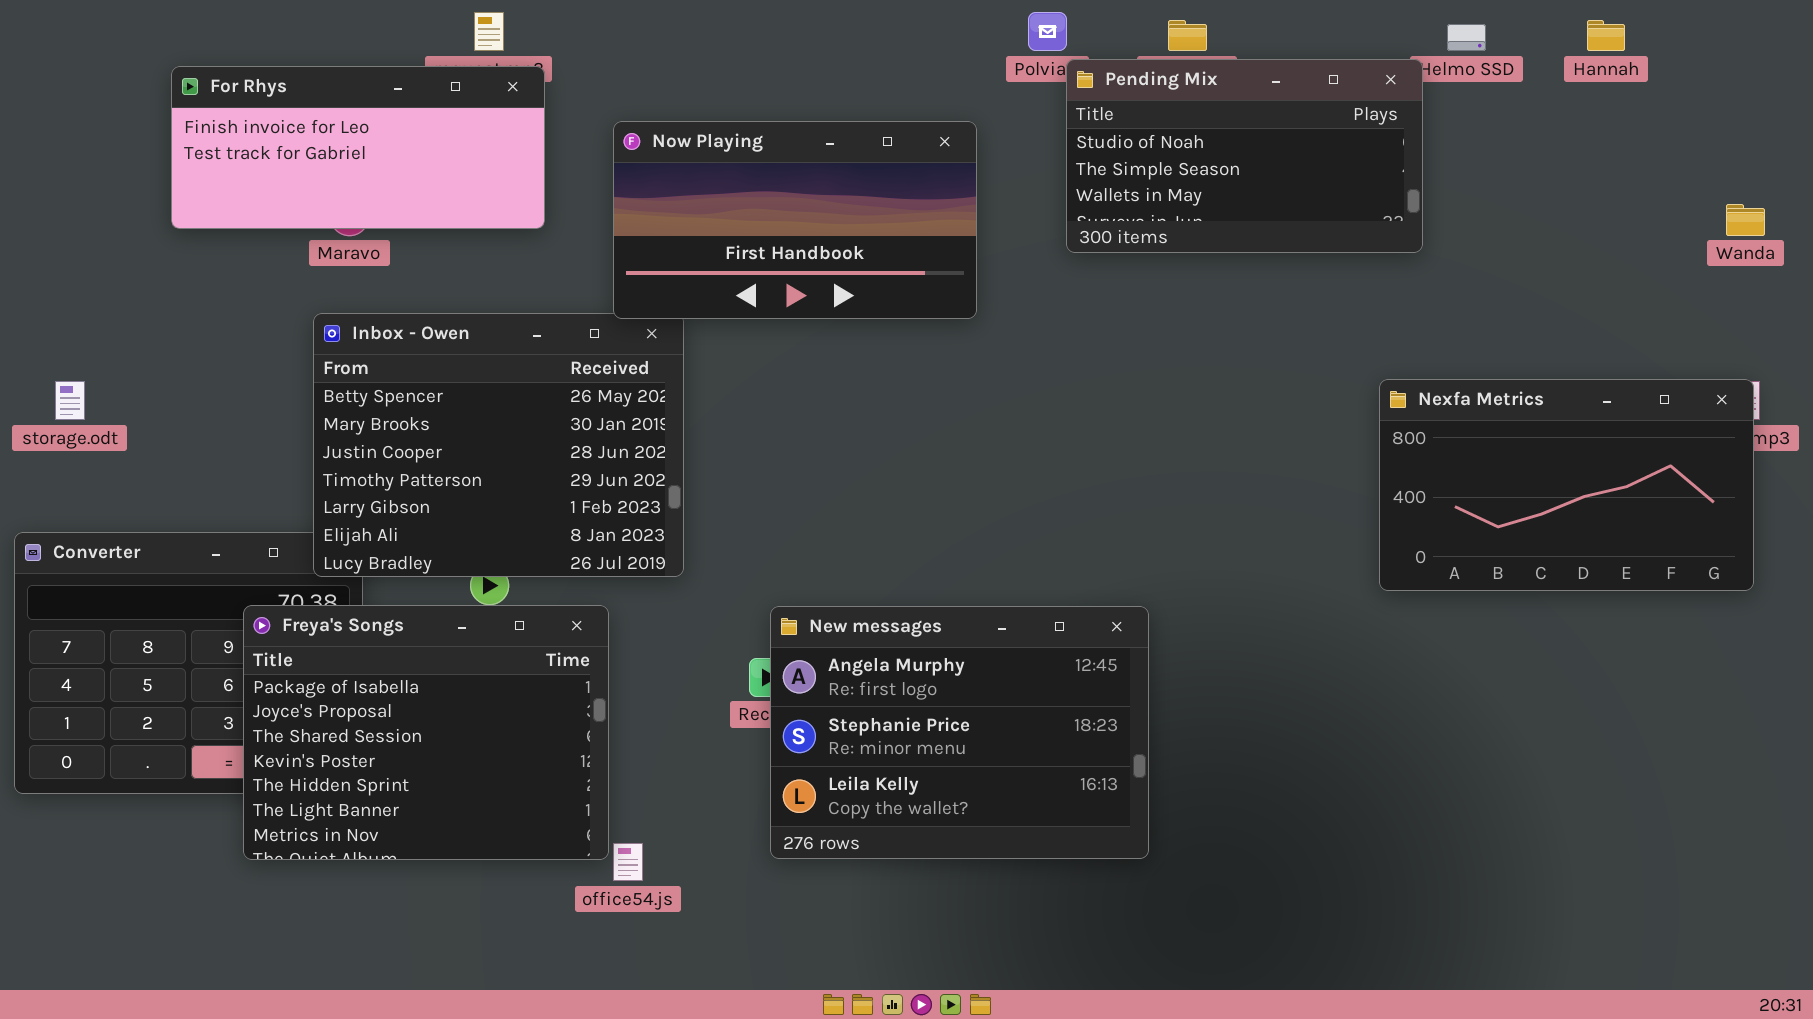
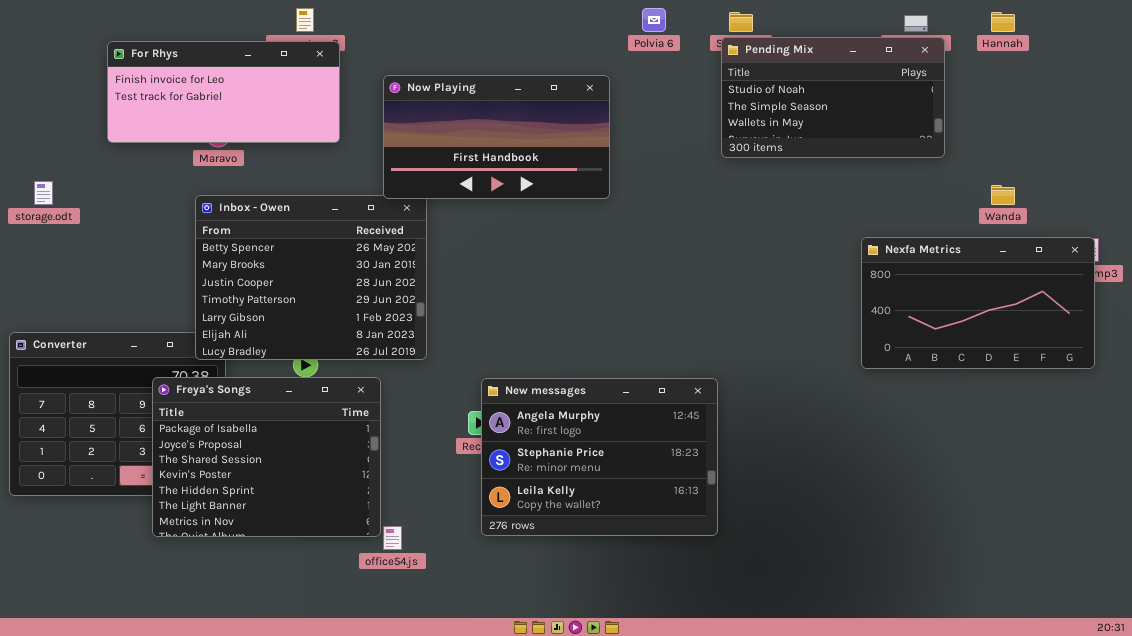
Pending Mix: [1066,59,1423,253] -> [721,37,945,158], moved
Wanda: [1726,204,1765,236] -> [991,185,1015,205], moved
storage.odt: [55,381,85,420] -> [34,181,53,205], moved

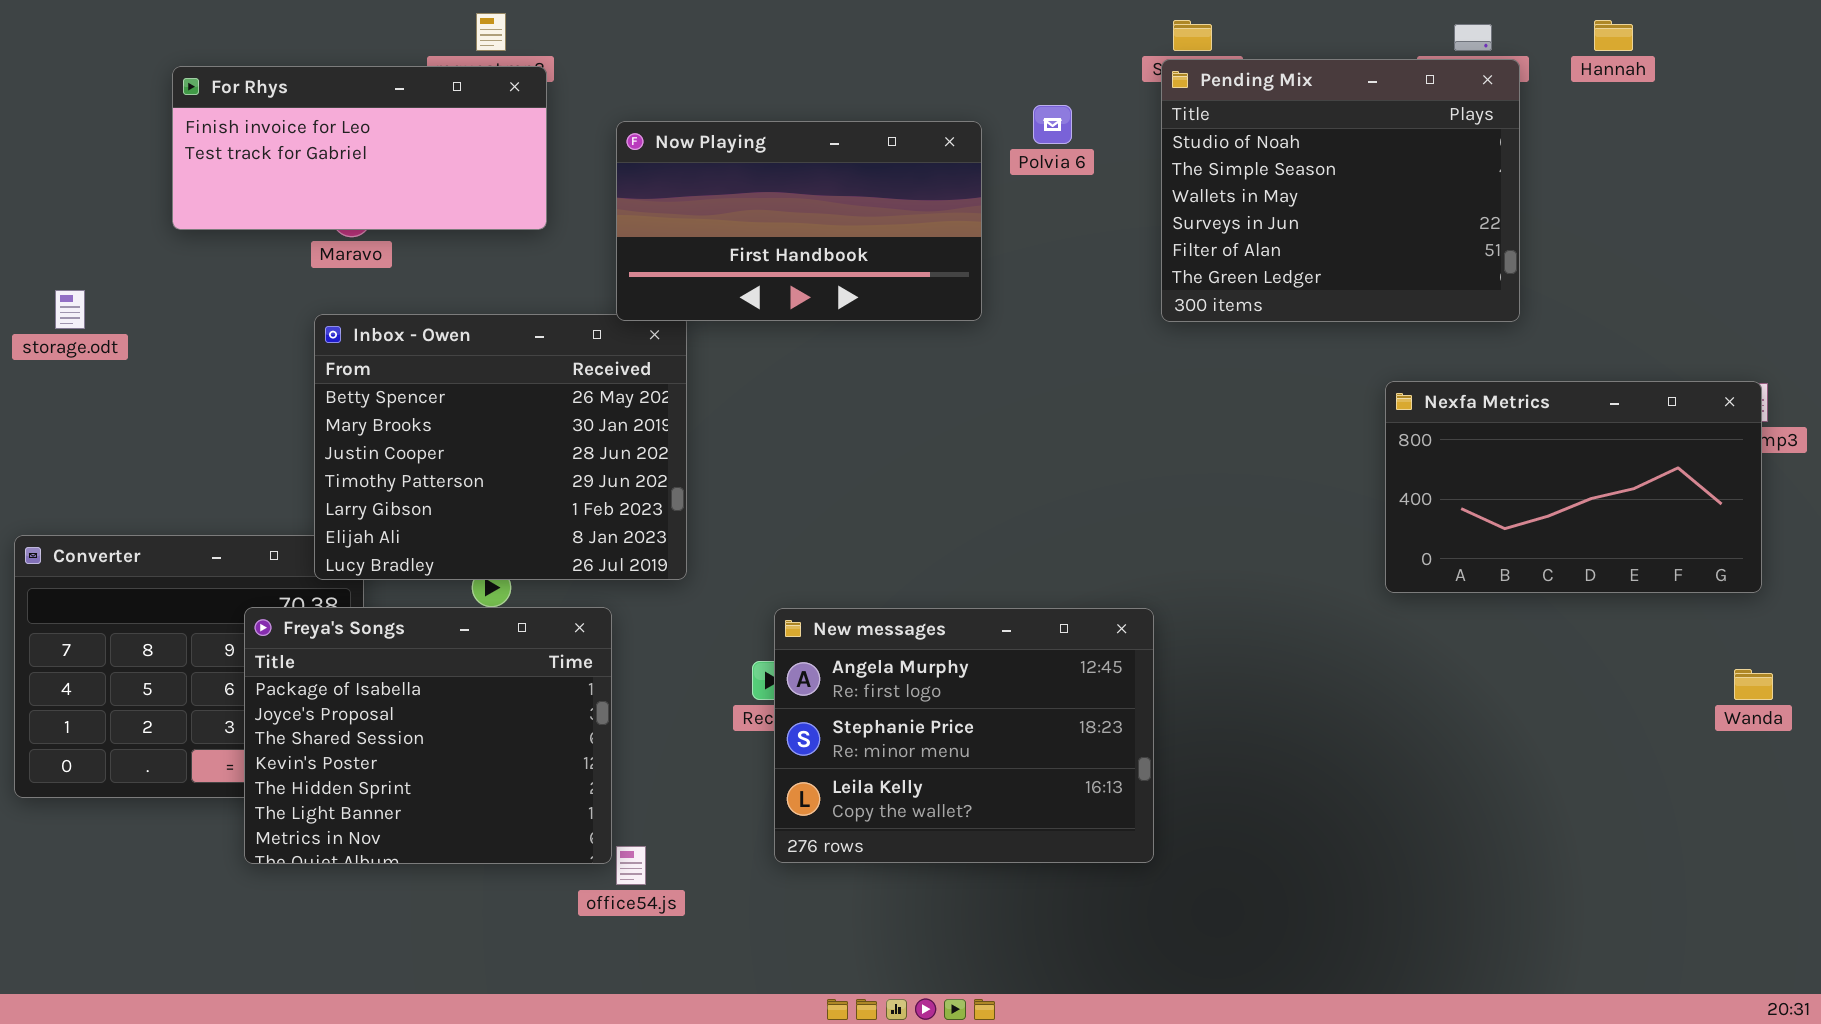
Polvia 6: [642,8,666,32] -> [1033,105,1072,144], moved
Pending Mix: [721,37,945,158] -> [1161,59,1520,322], resized
Wanda: [991,185,1015,205] -> [1734,669,1773,700], moved

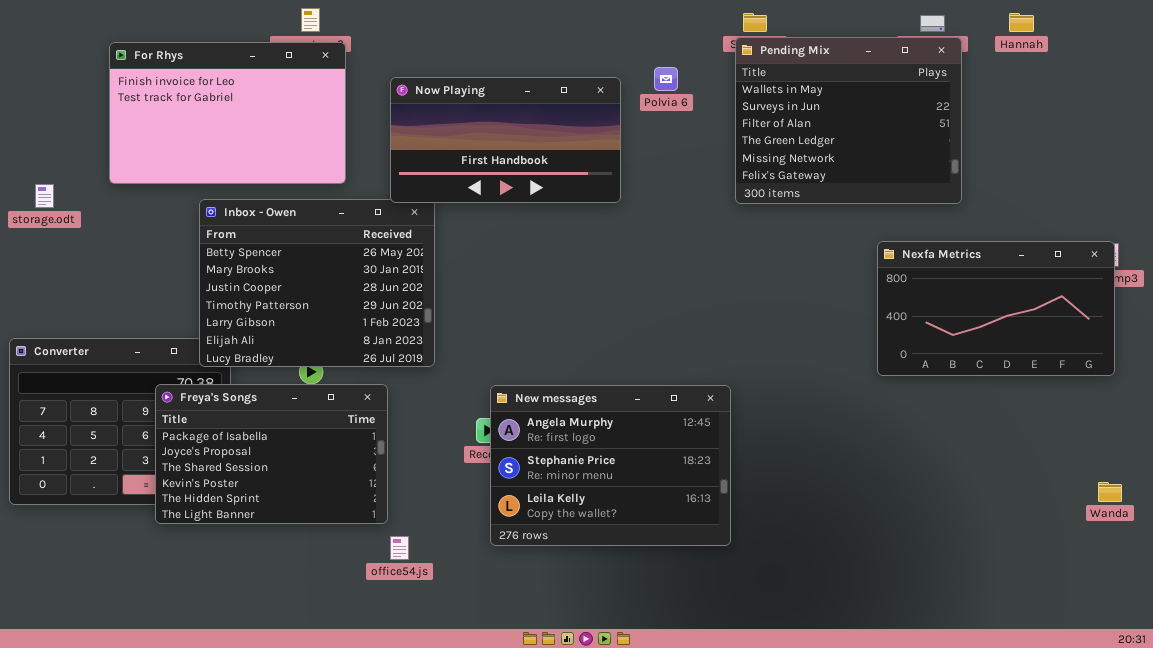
Pending Mix: [1161,59,1520,322] -> [735,37,962,204], scrolled down 2 rows
For Rhys: [172,66,547,230] -> [109,42,346,184], resized
Freya's Songs: [244,607,612,864] -> [155,384,388,524], resized
Wanda: [1734,669,1773,700] -> [1098,482,1122,502], moved

